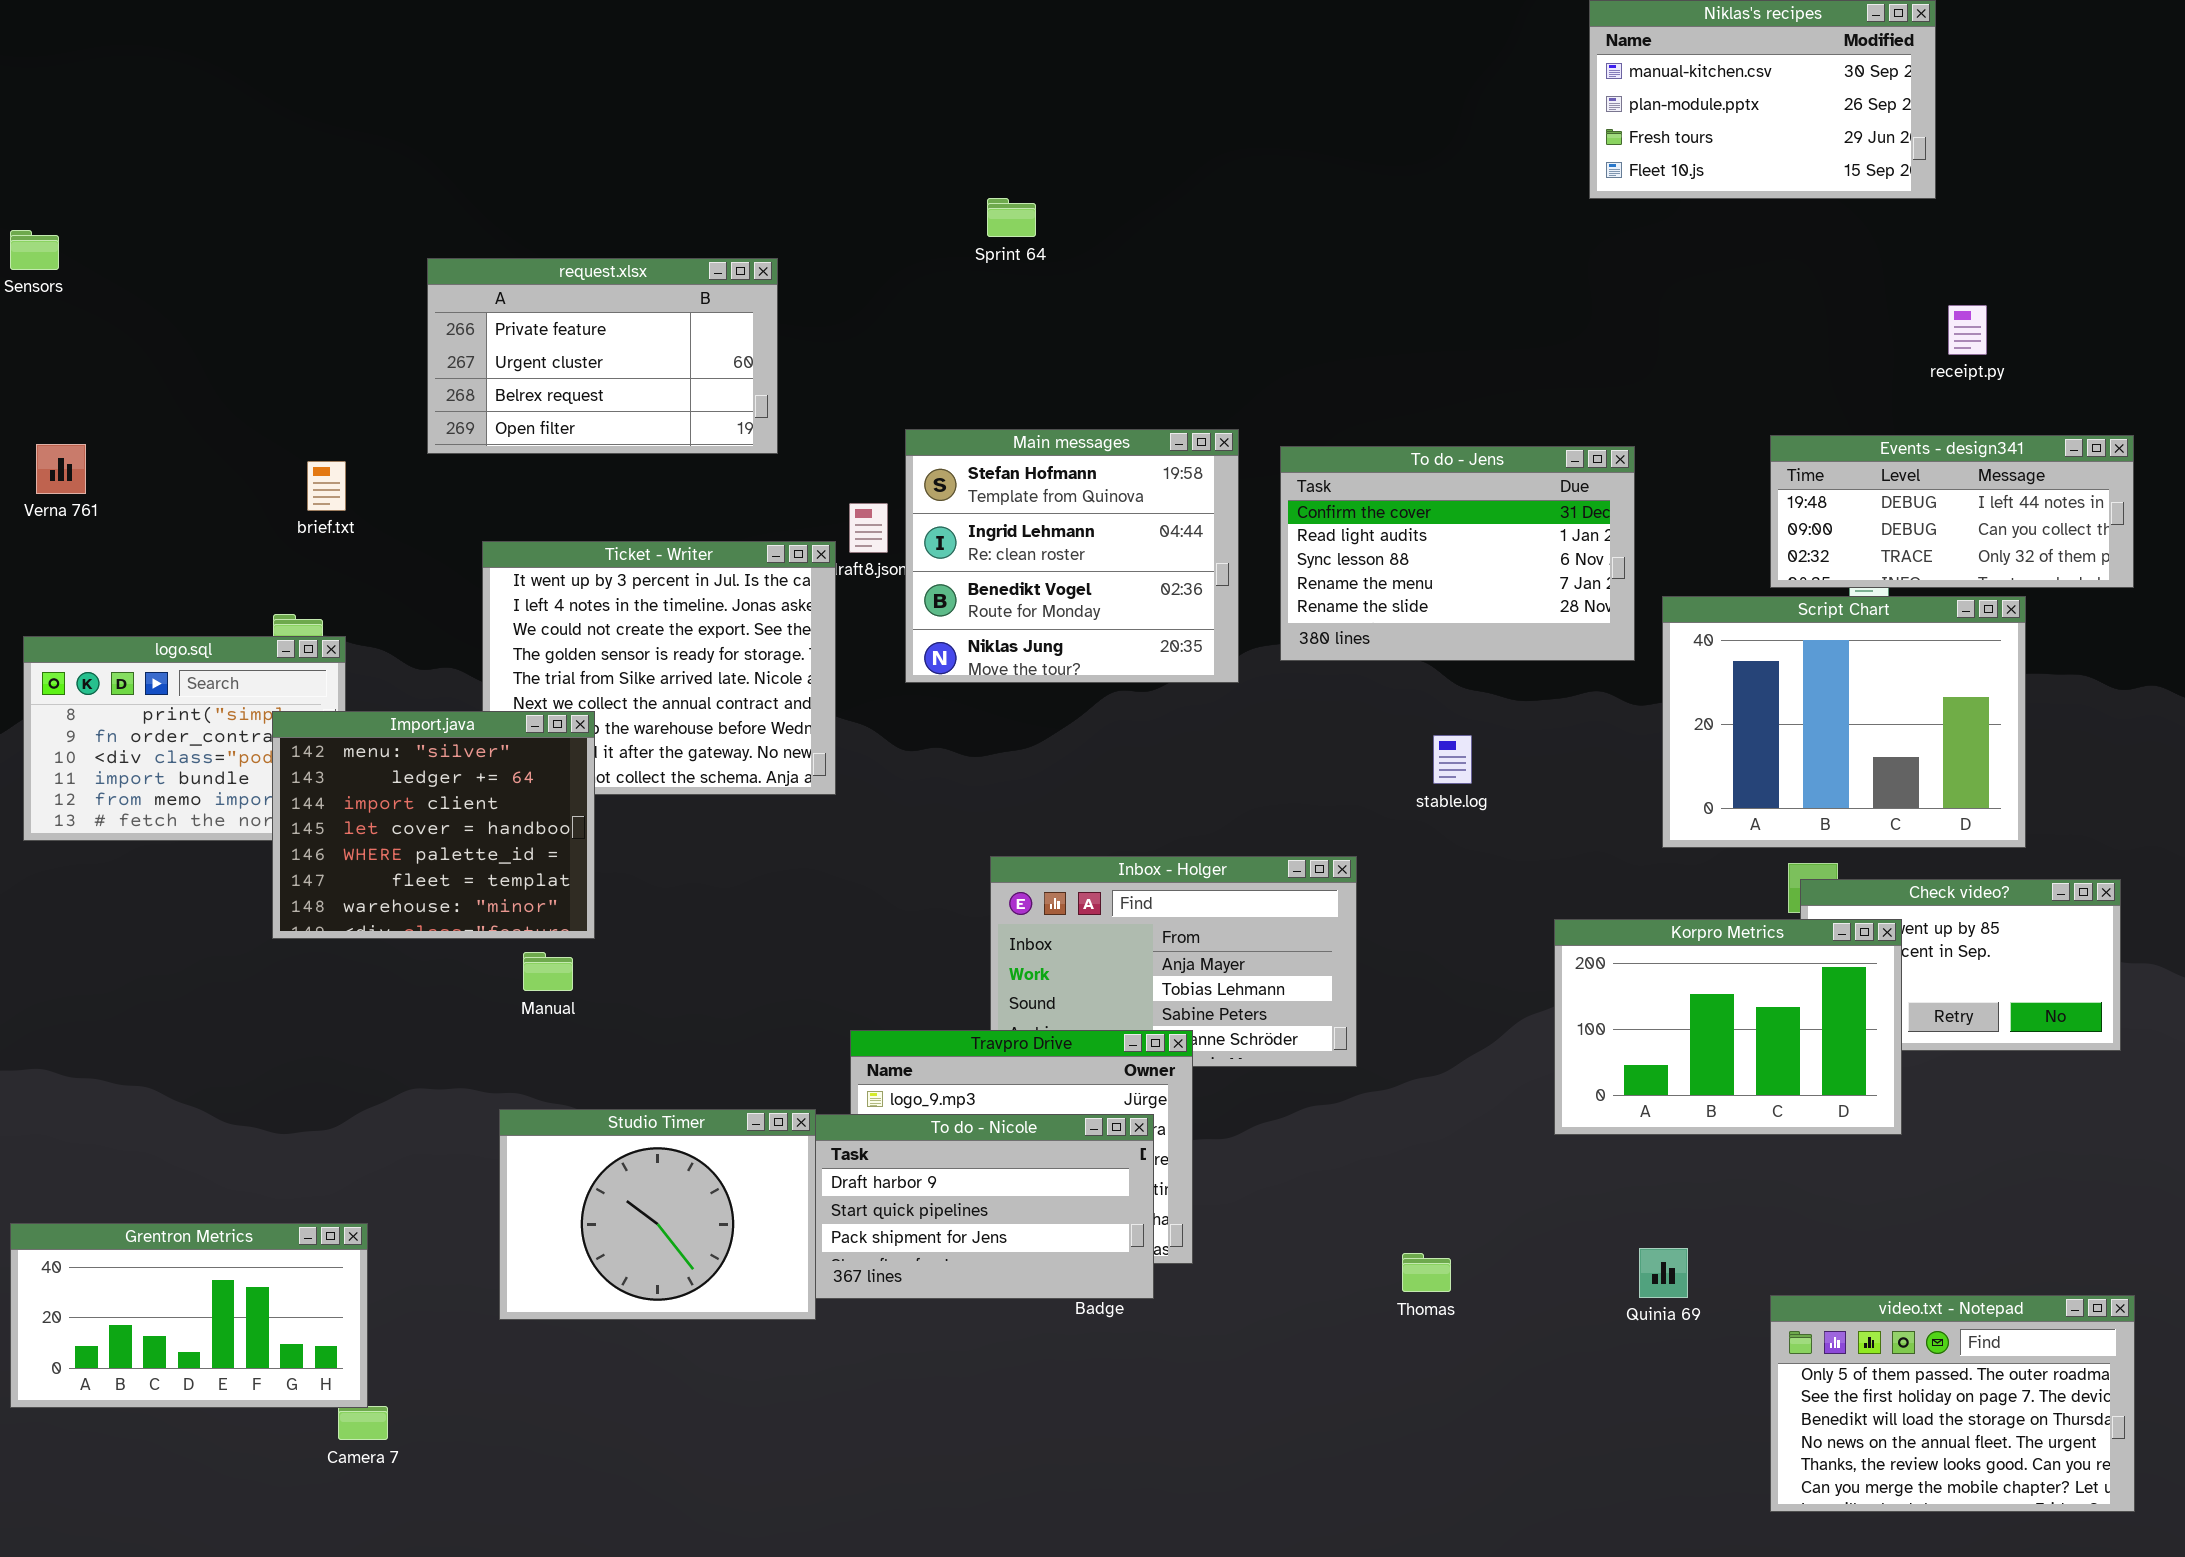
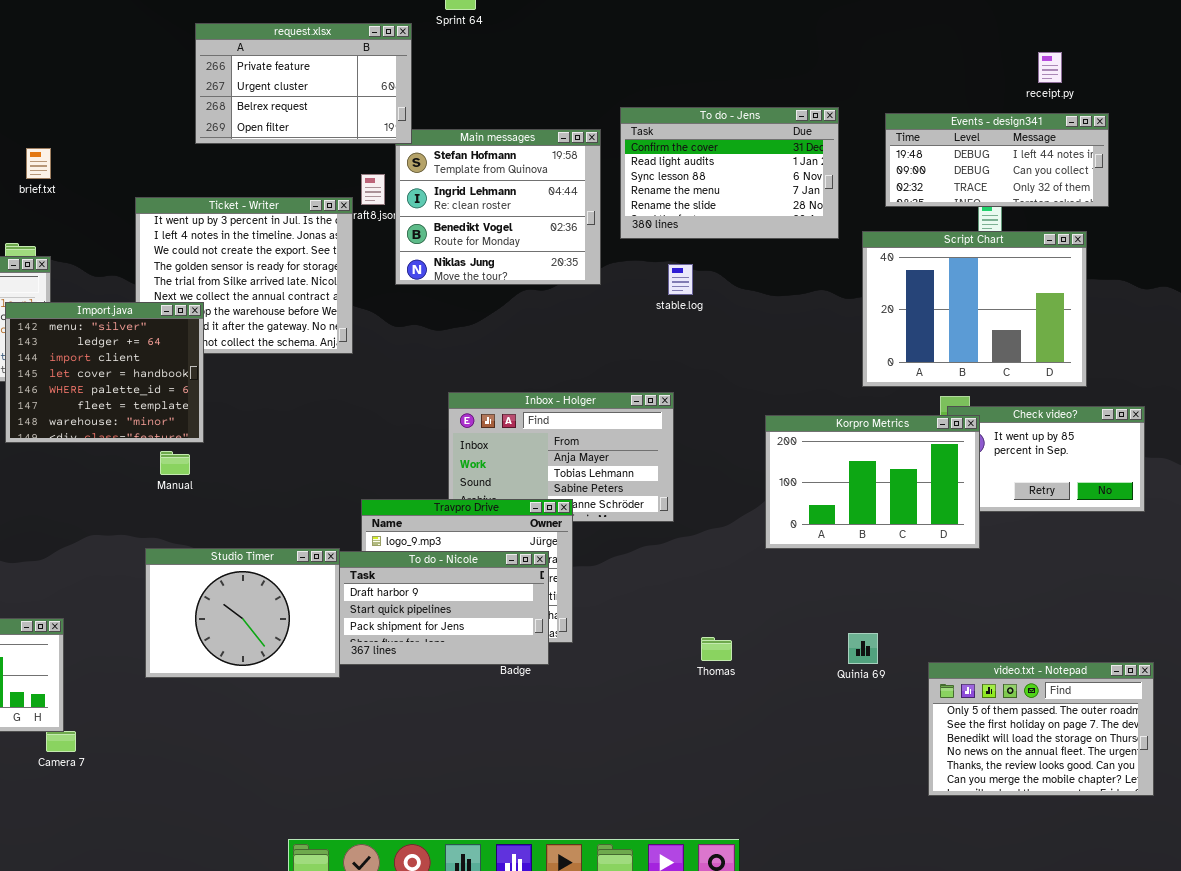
request.xlsx: [427,258,778,454] -> [195,23,412,144], moved
Events - design341: [1770,435,2134,588] -> [885,113,1109,207], moved
To do - Jens: [1280,446,1635,661] -> [620,107,839,239], moved
stable.log: [1433,735,1472,784] -> [668,264,693,295], moved
Korpro Metrics: [1554,919,1902,1135] -> [765,415,980,549], moved

